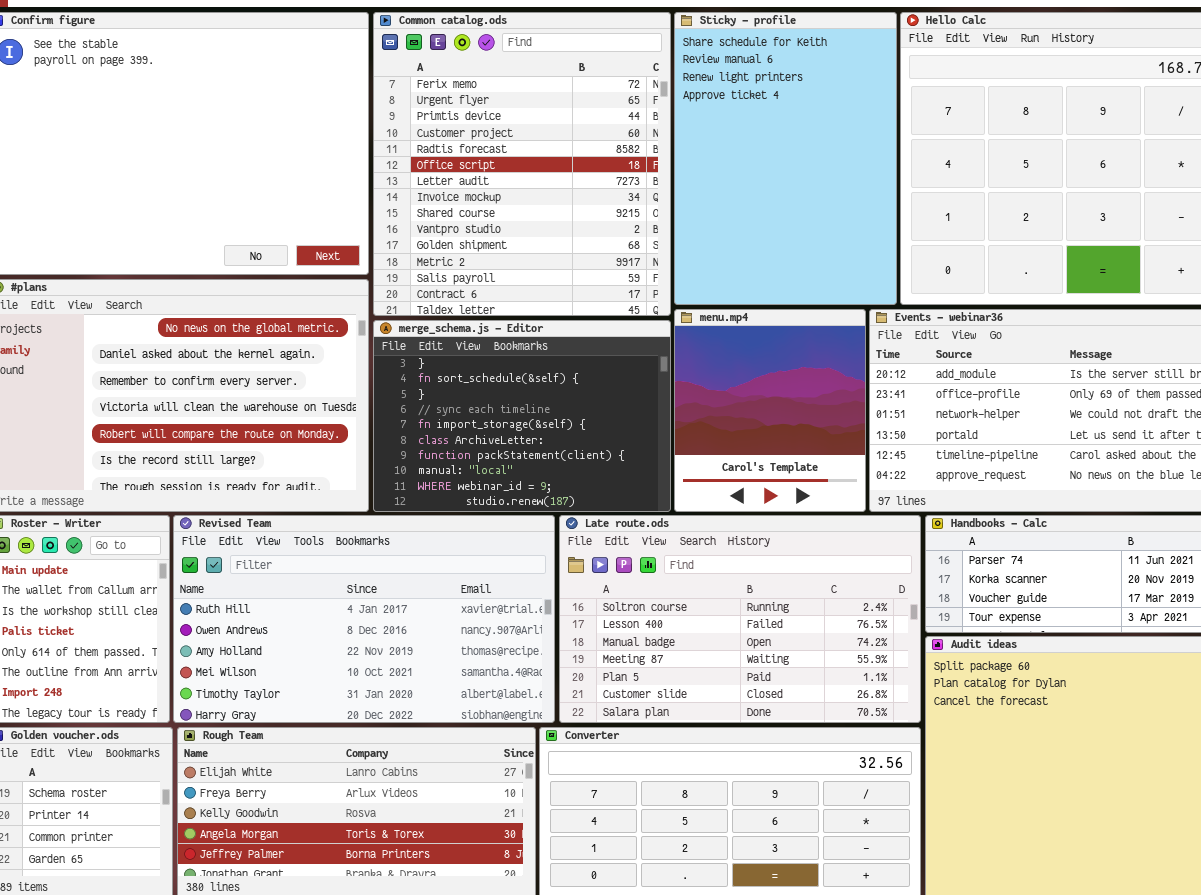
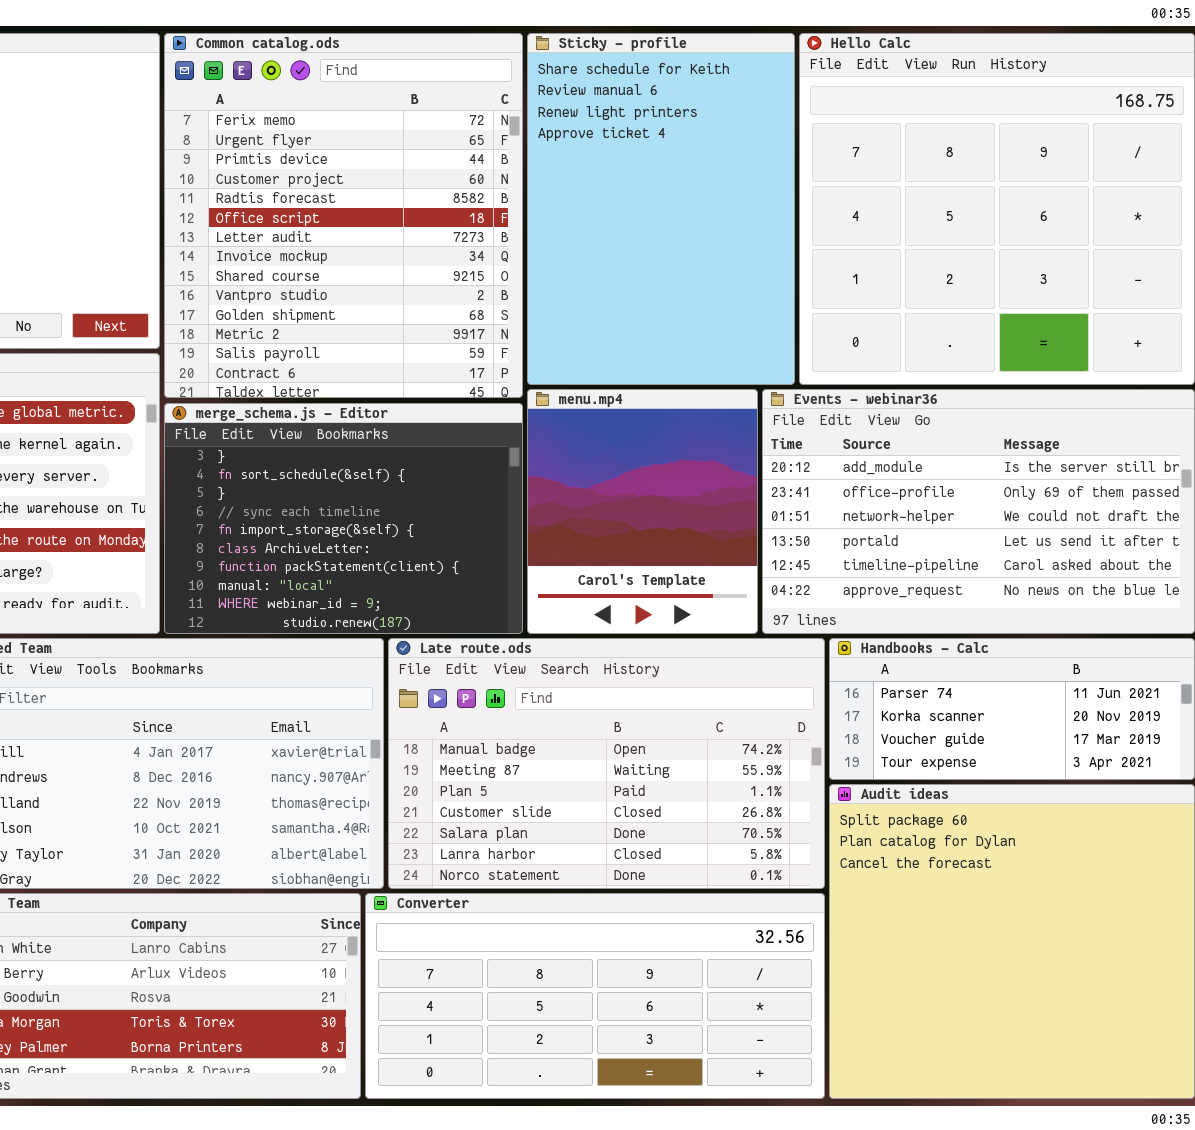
Late route.ods: [559,515,921,723] -> [388,638,825,889], scrolled down 2 rows

